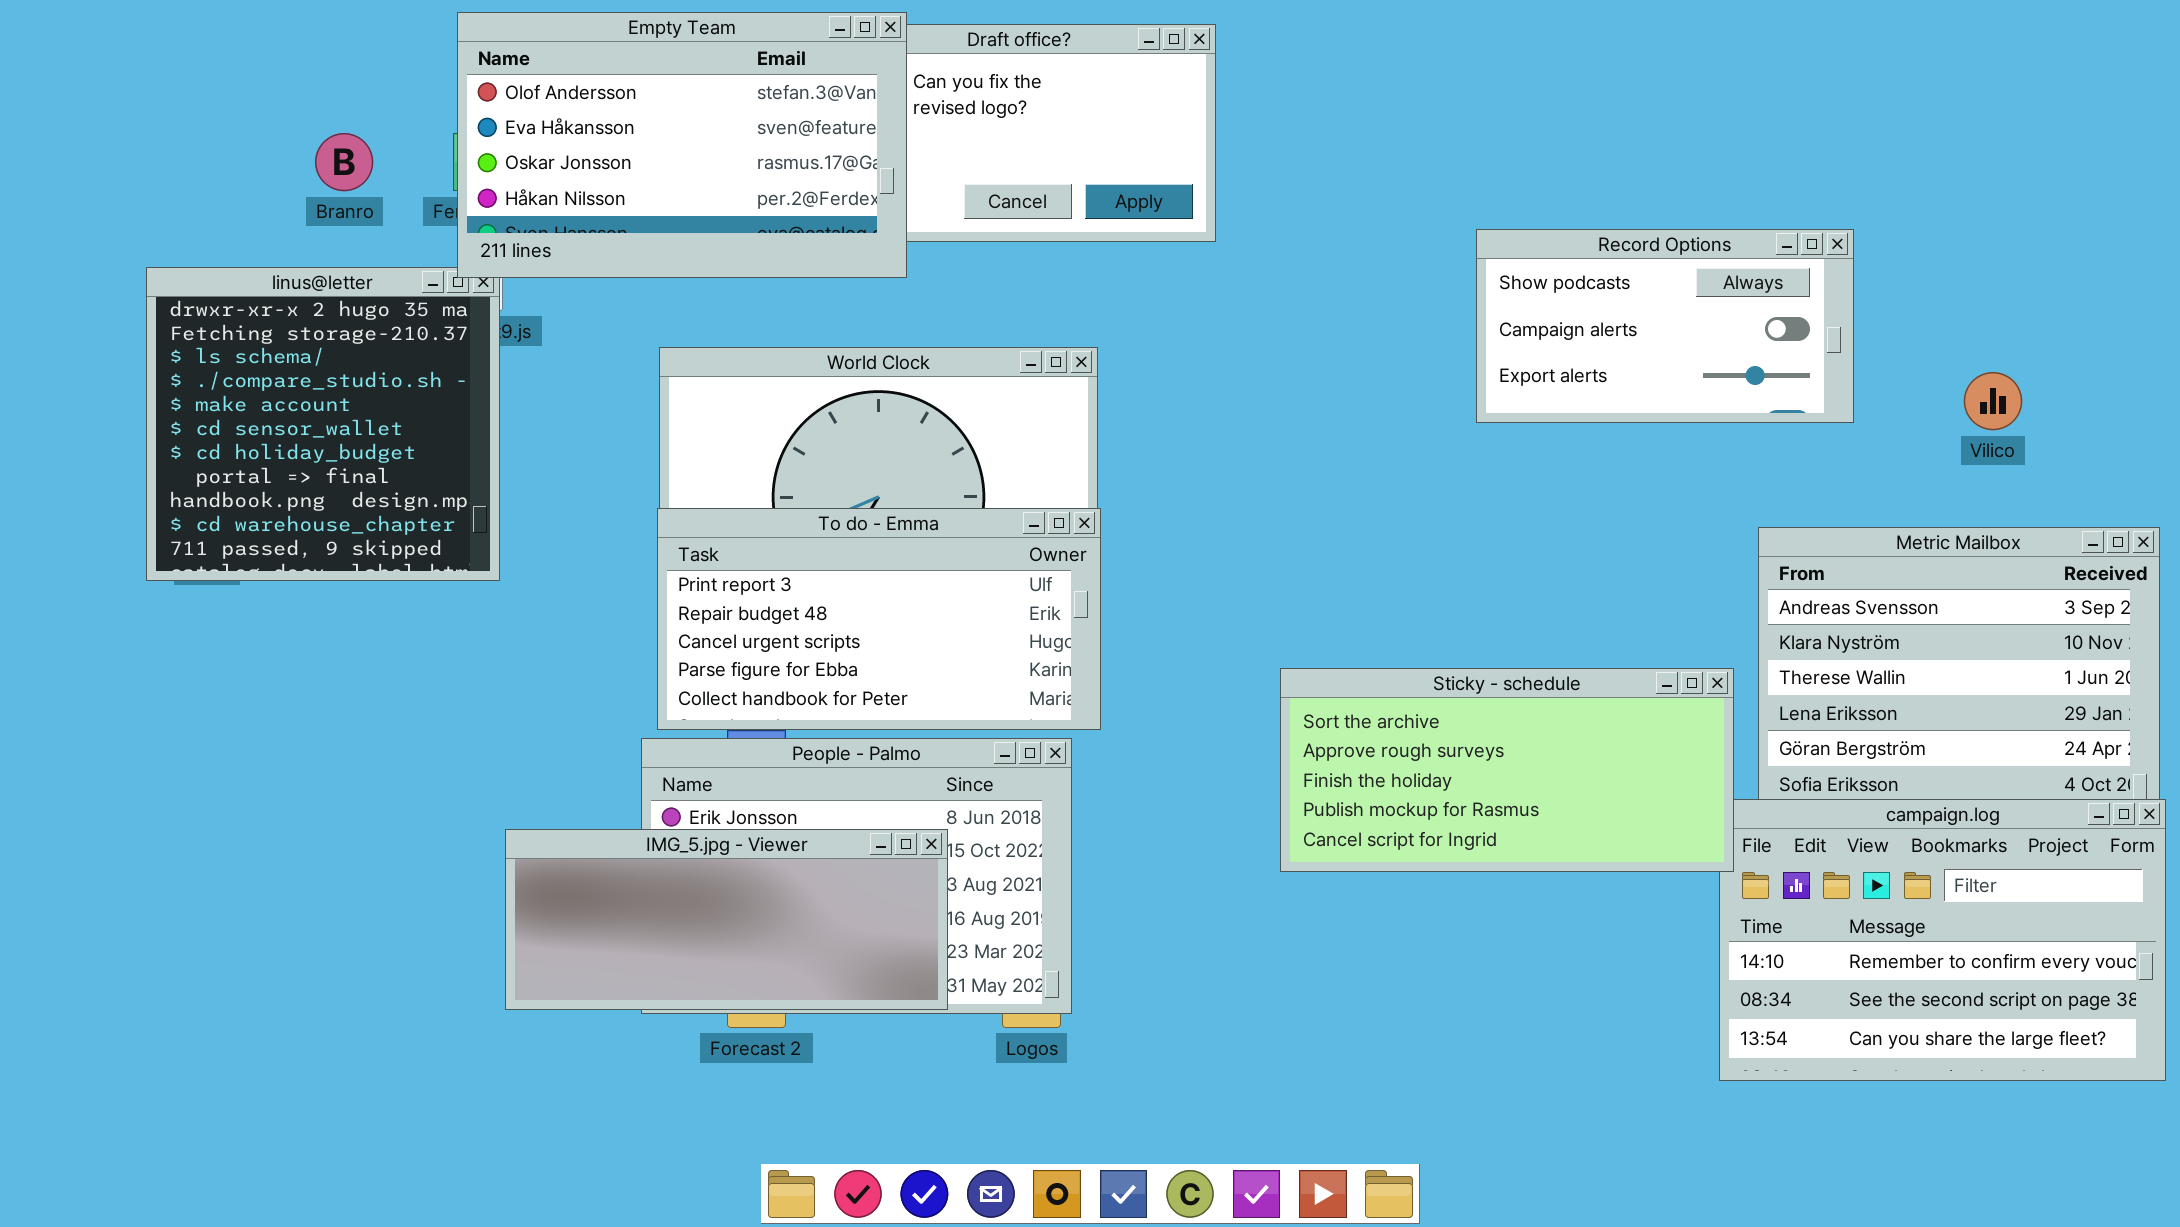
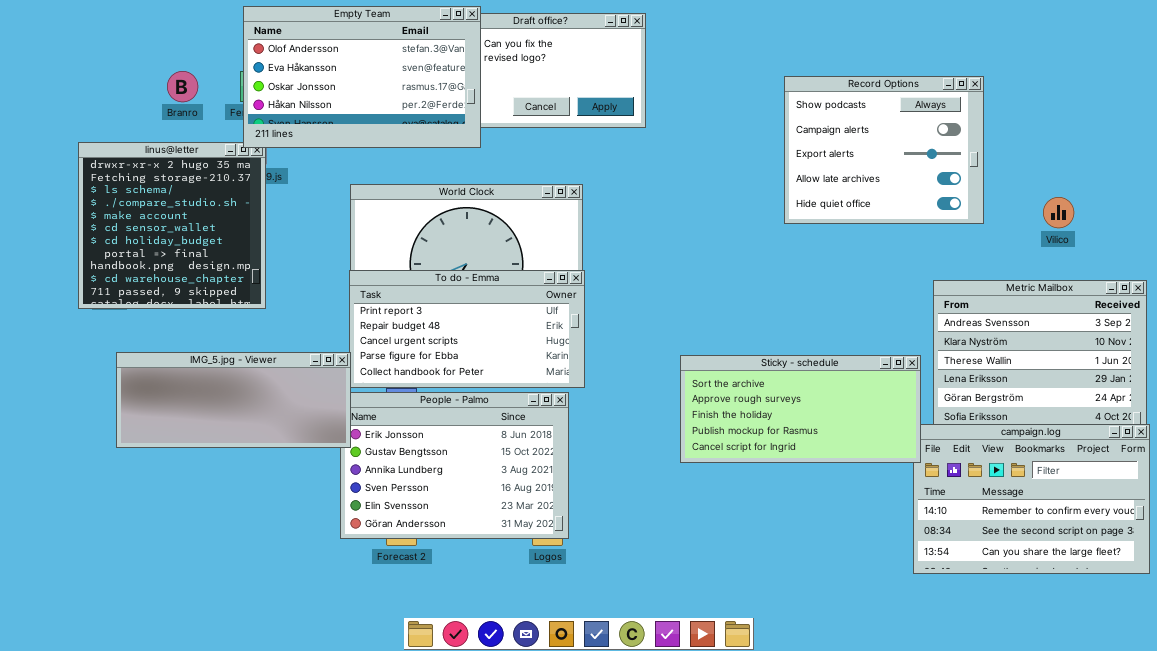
Record Options: [1476,229,1854,423] -> [784,76,984,224], resized
IMG_5.jpg - Viewer: [505,829,948,1010] -> [116,352,351,448], moved

